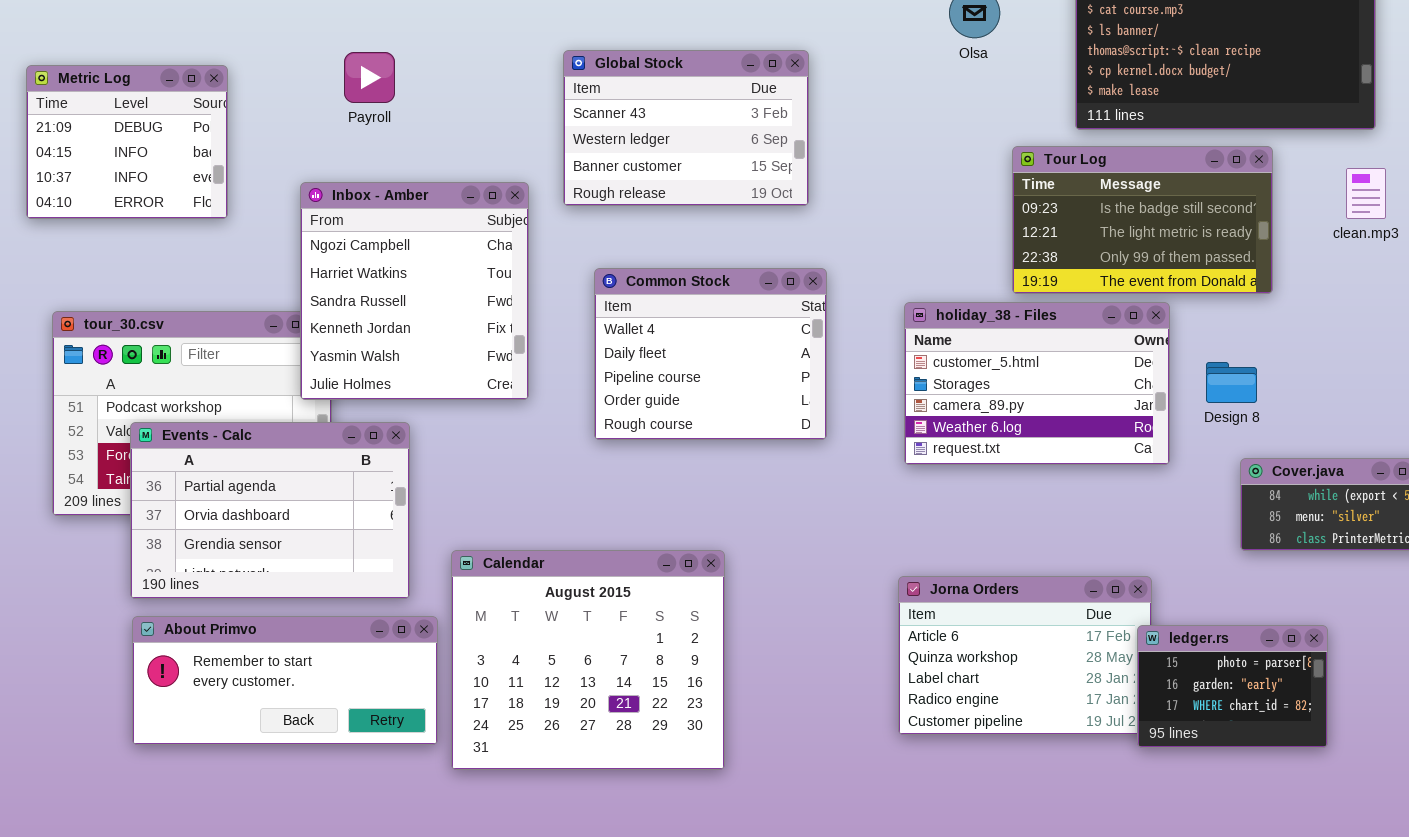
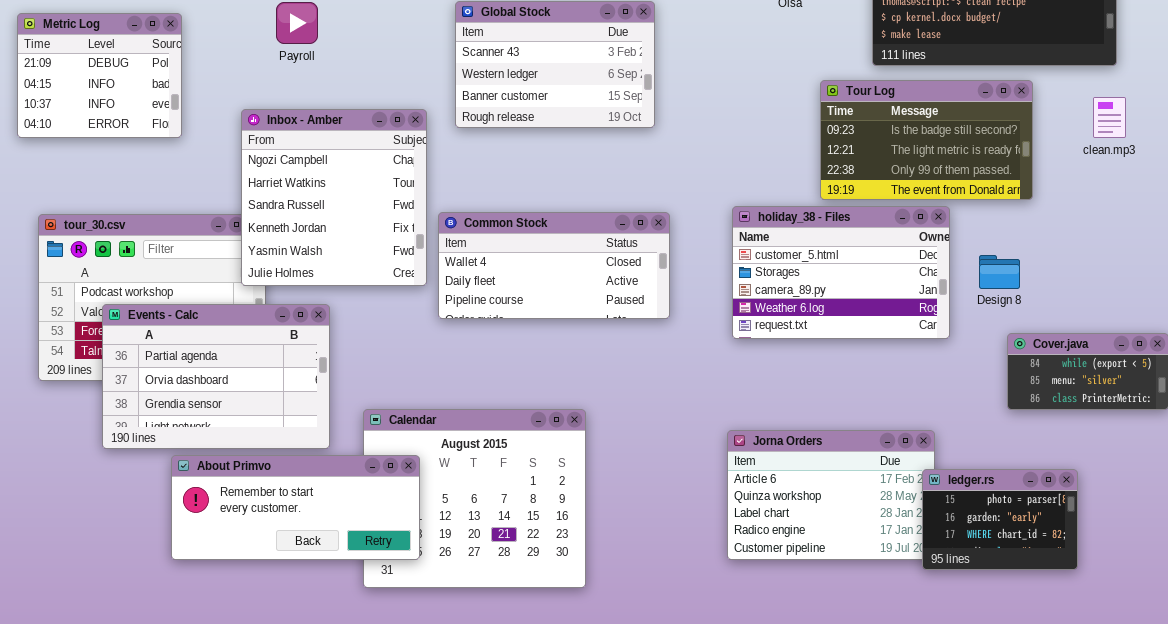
Common Stock: [594,268,827,440] -> [438,212,670,319], resized
About Primvo: [132,616,438,745] -> [171,455,420,560], moved

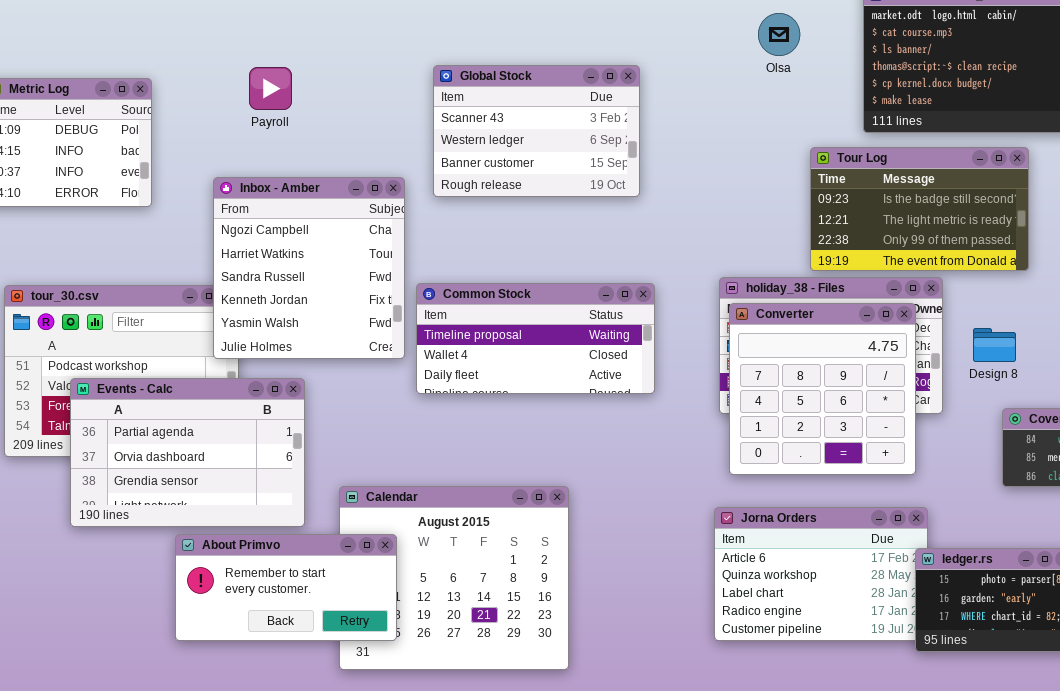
Common Stock: [438,212,670,319] -> [416,283,655,394], scrolled up 1 row
Converter: none -> [729,303,916,475], opened
About Primvo: [171,455,420,560] -> [175,534,397,641], resized

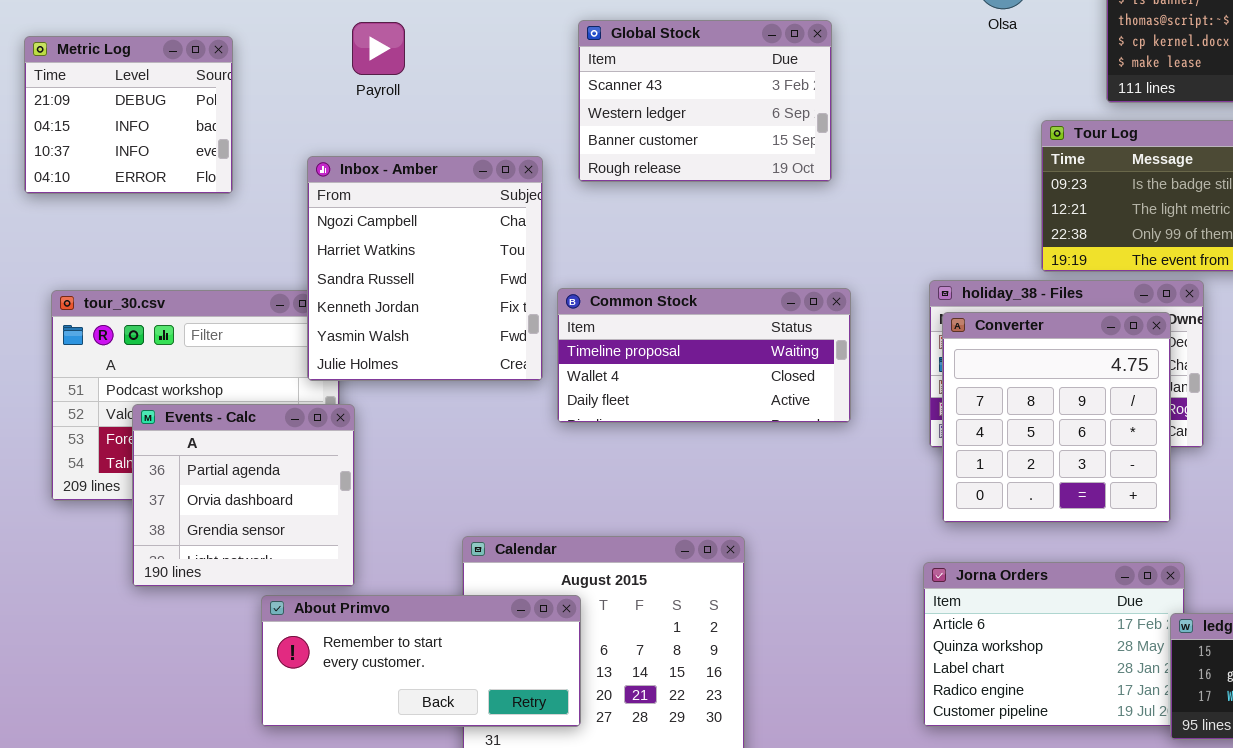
Events - Calc: [70,378,305,527] -> [132,404,355,587], resized
About Primvo: [175,534,397,641] -> [261,595,581,727], resized

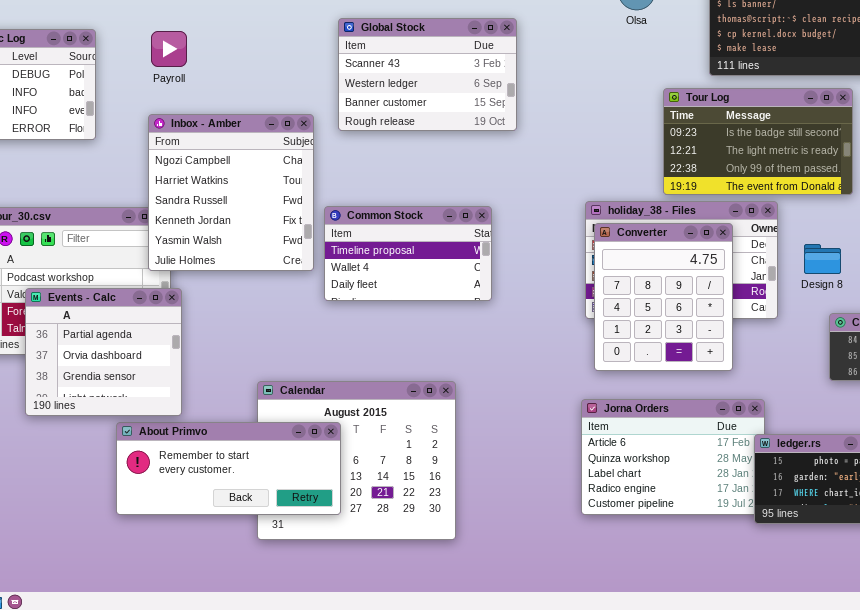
Payroll: [352,22,405,75] -> [151,31,187,67], moved
Common Stock: [557,288,851,423] -> [324,206,492,301], resized
Converter: [942,312,1171,523] -> [594,223,733,371], resized

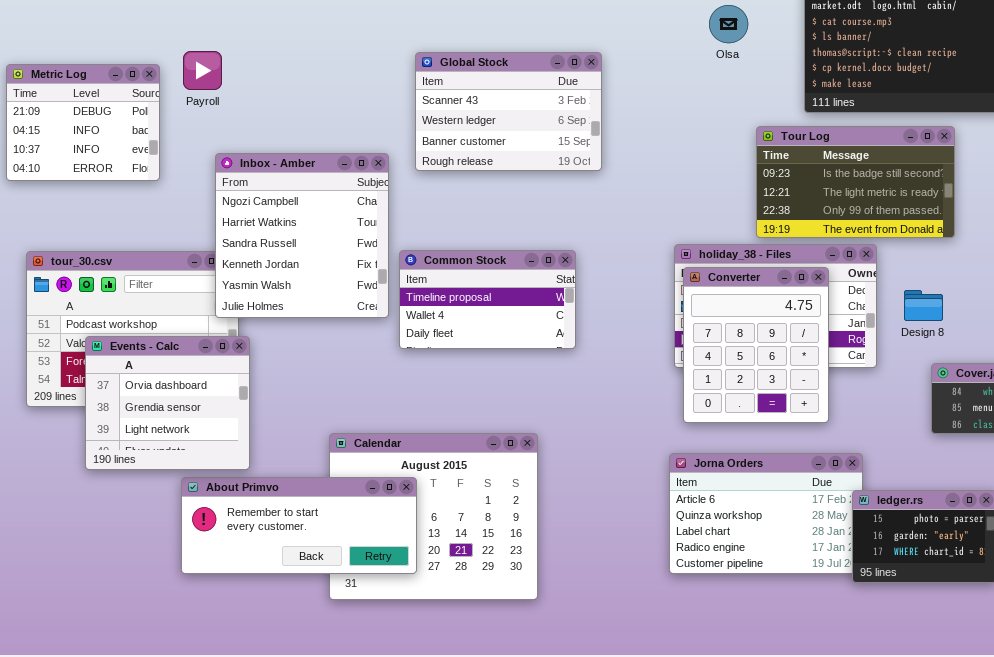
Payroll: [151,31,187,67] -> [183,51,222,90], moved
Events - Calc: [25,288,182,416] -> [85,336,250,470], scrolled down 1 row

